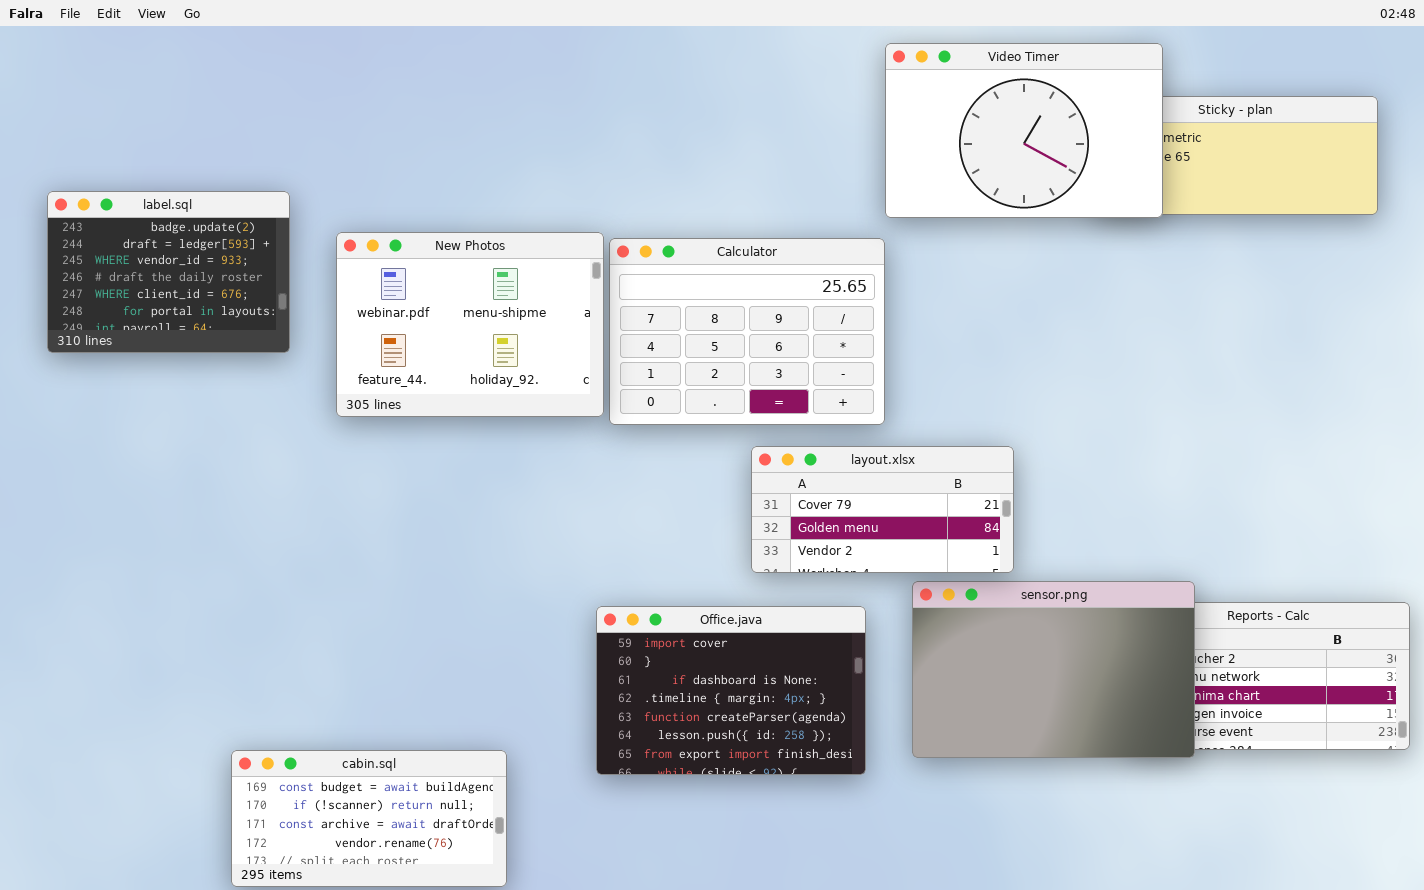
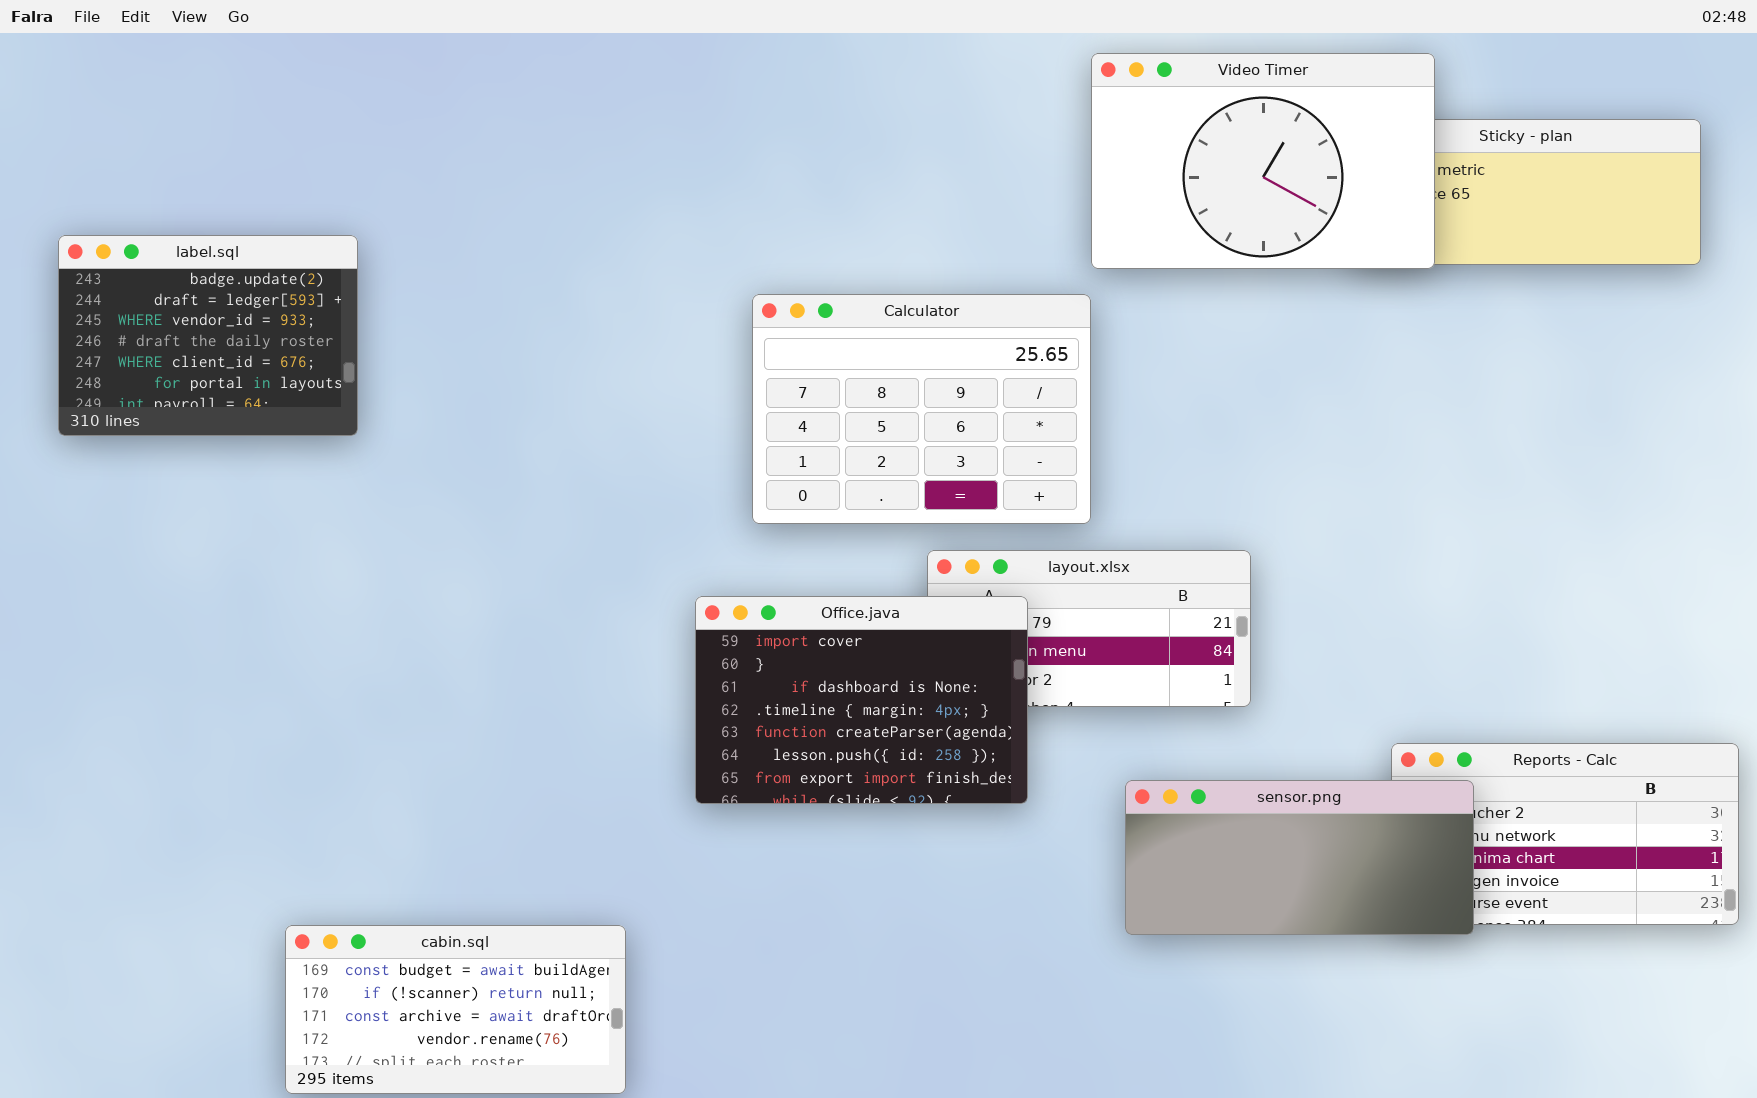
New Photos: [336,232,604,417] -> none, closed
sensor.png: [912,581,1195,758] -> [1125,780,1474,935], resized
Office.java: [596,606,866,775] -> [695,596,1028,804], moved

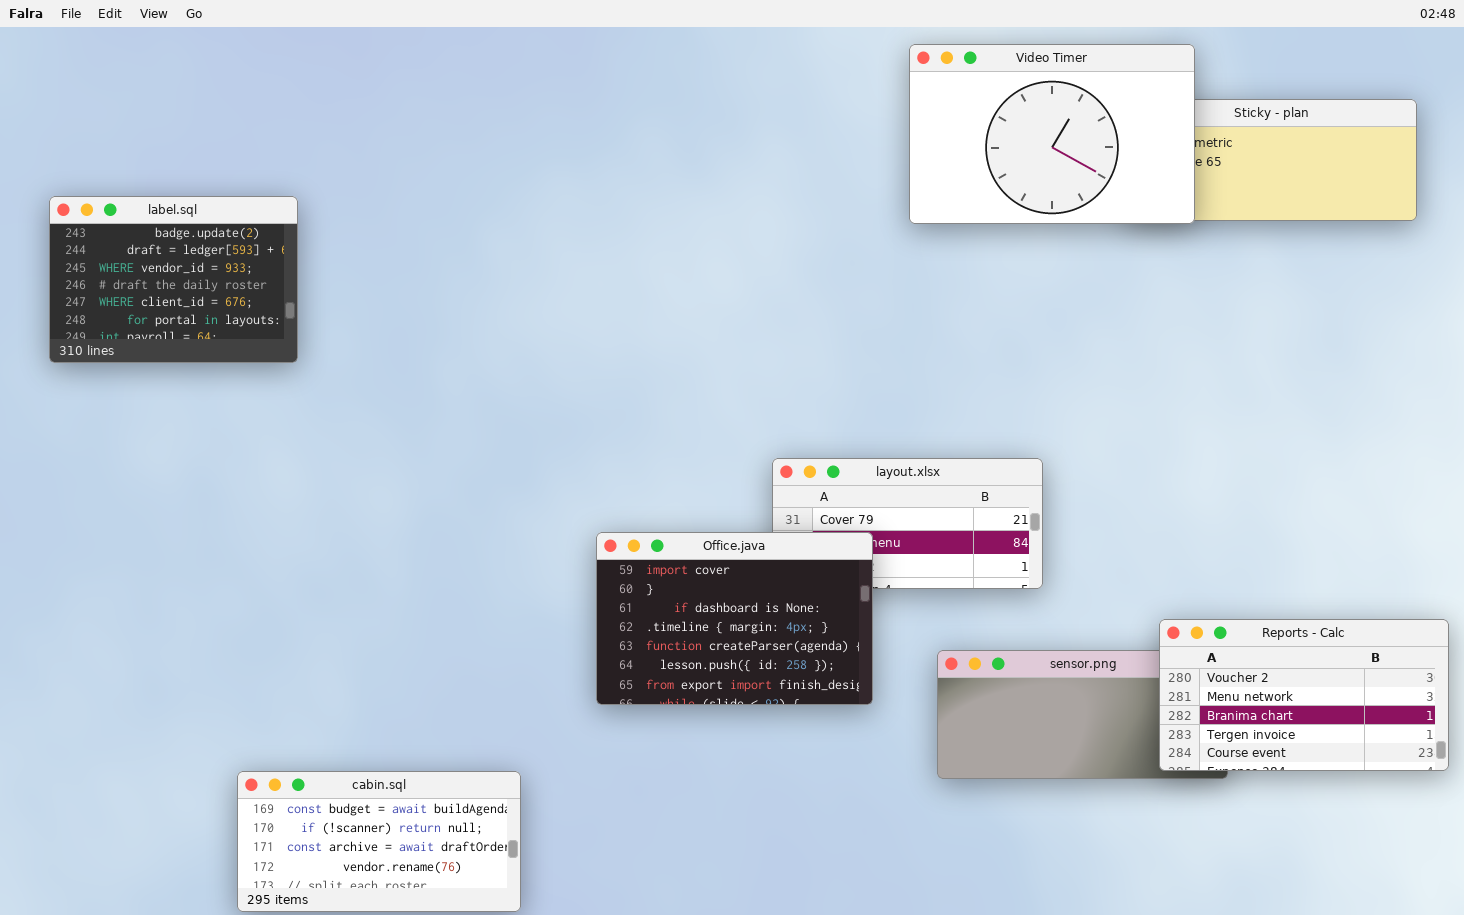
Calculator: [752,294,1091,524] -> none, closed
Office.java: [695,596,1028,804] -> [596,532,873,705], moved
Reports - Calc: [1391,743,1739,925] -> [1159,619,1449,771], raised

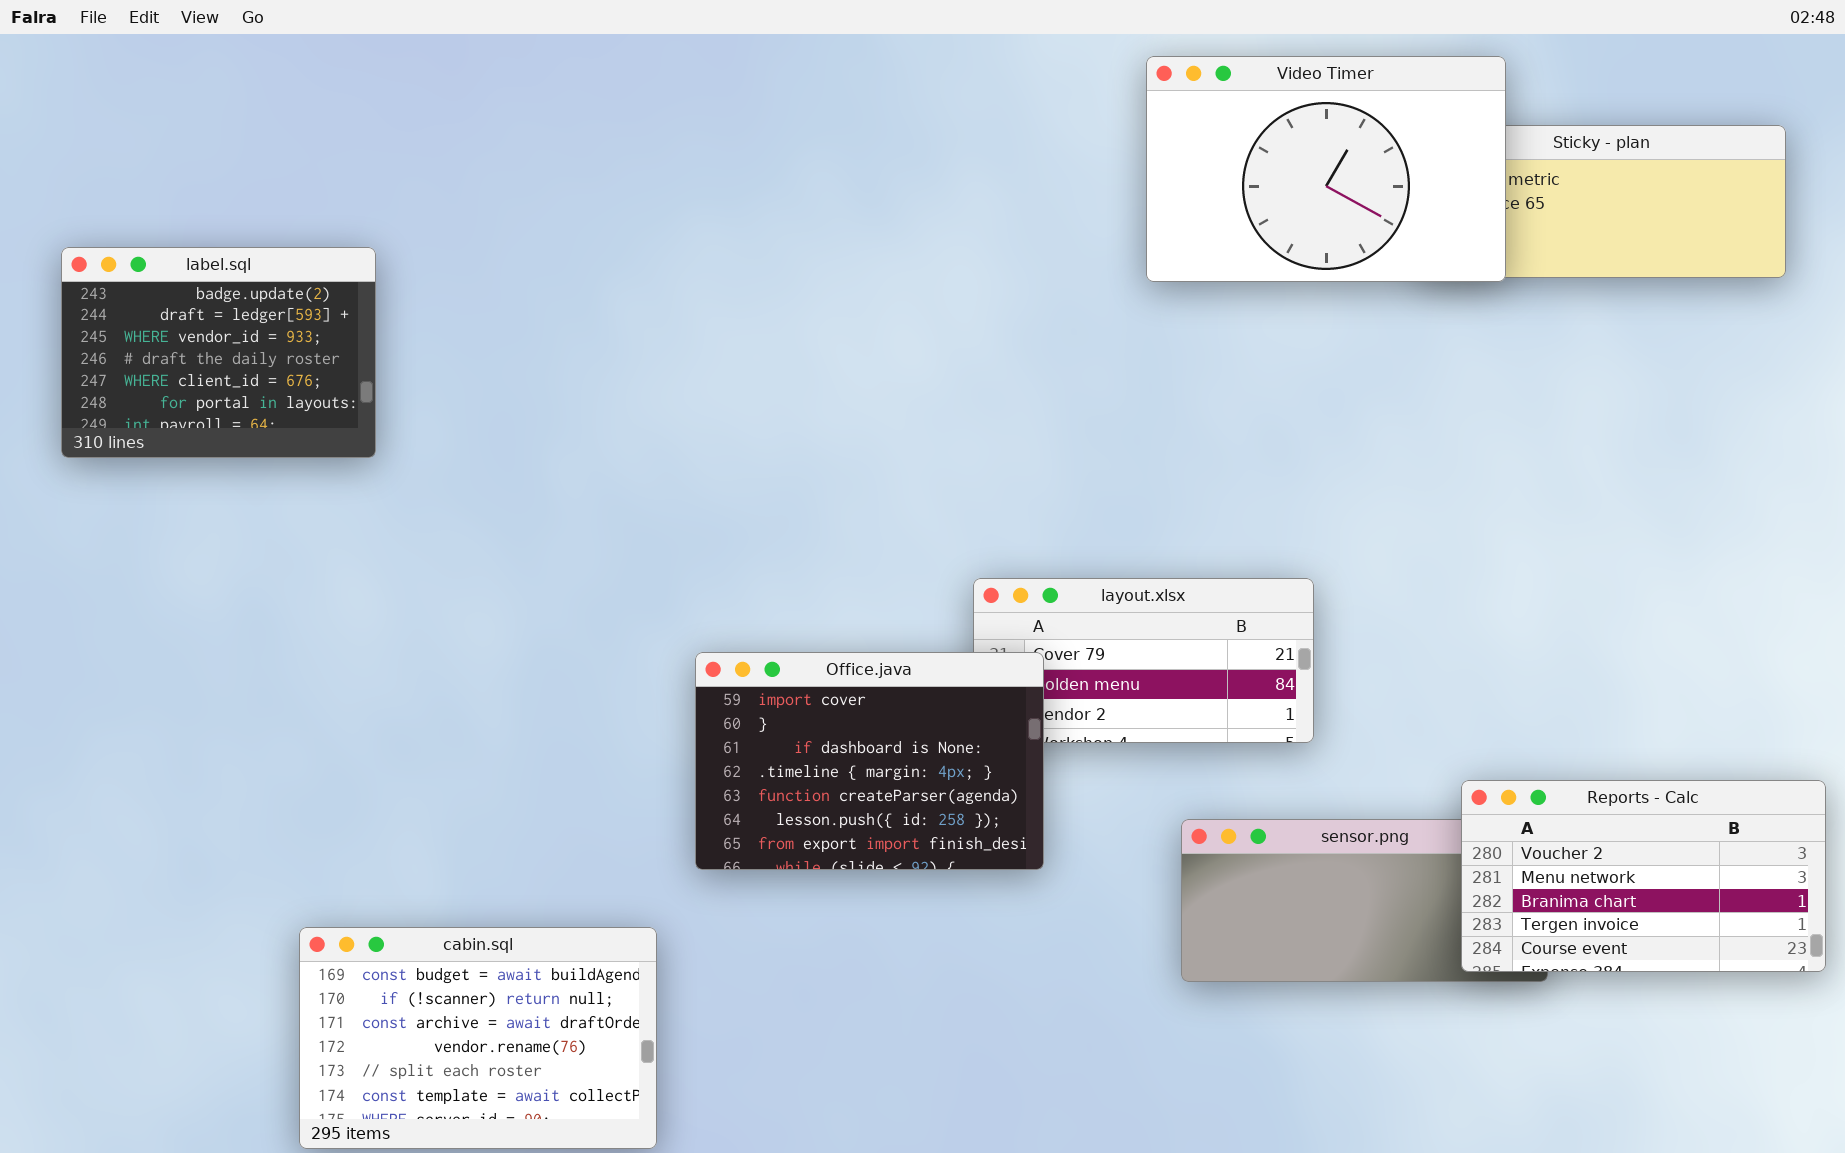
Office.java: [596,532,873,705] -> [695,652,1044,870], moved
cabin.sql: [237,771,521,912] -> [299,927,657,1149], resized

